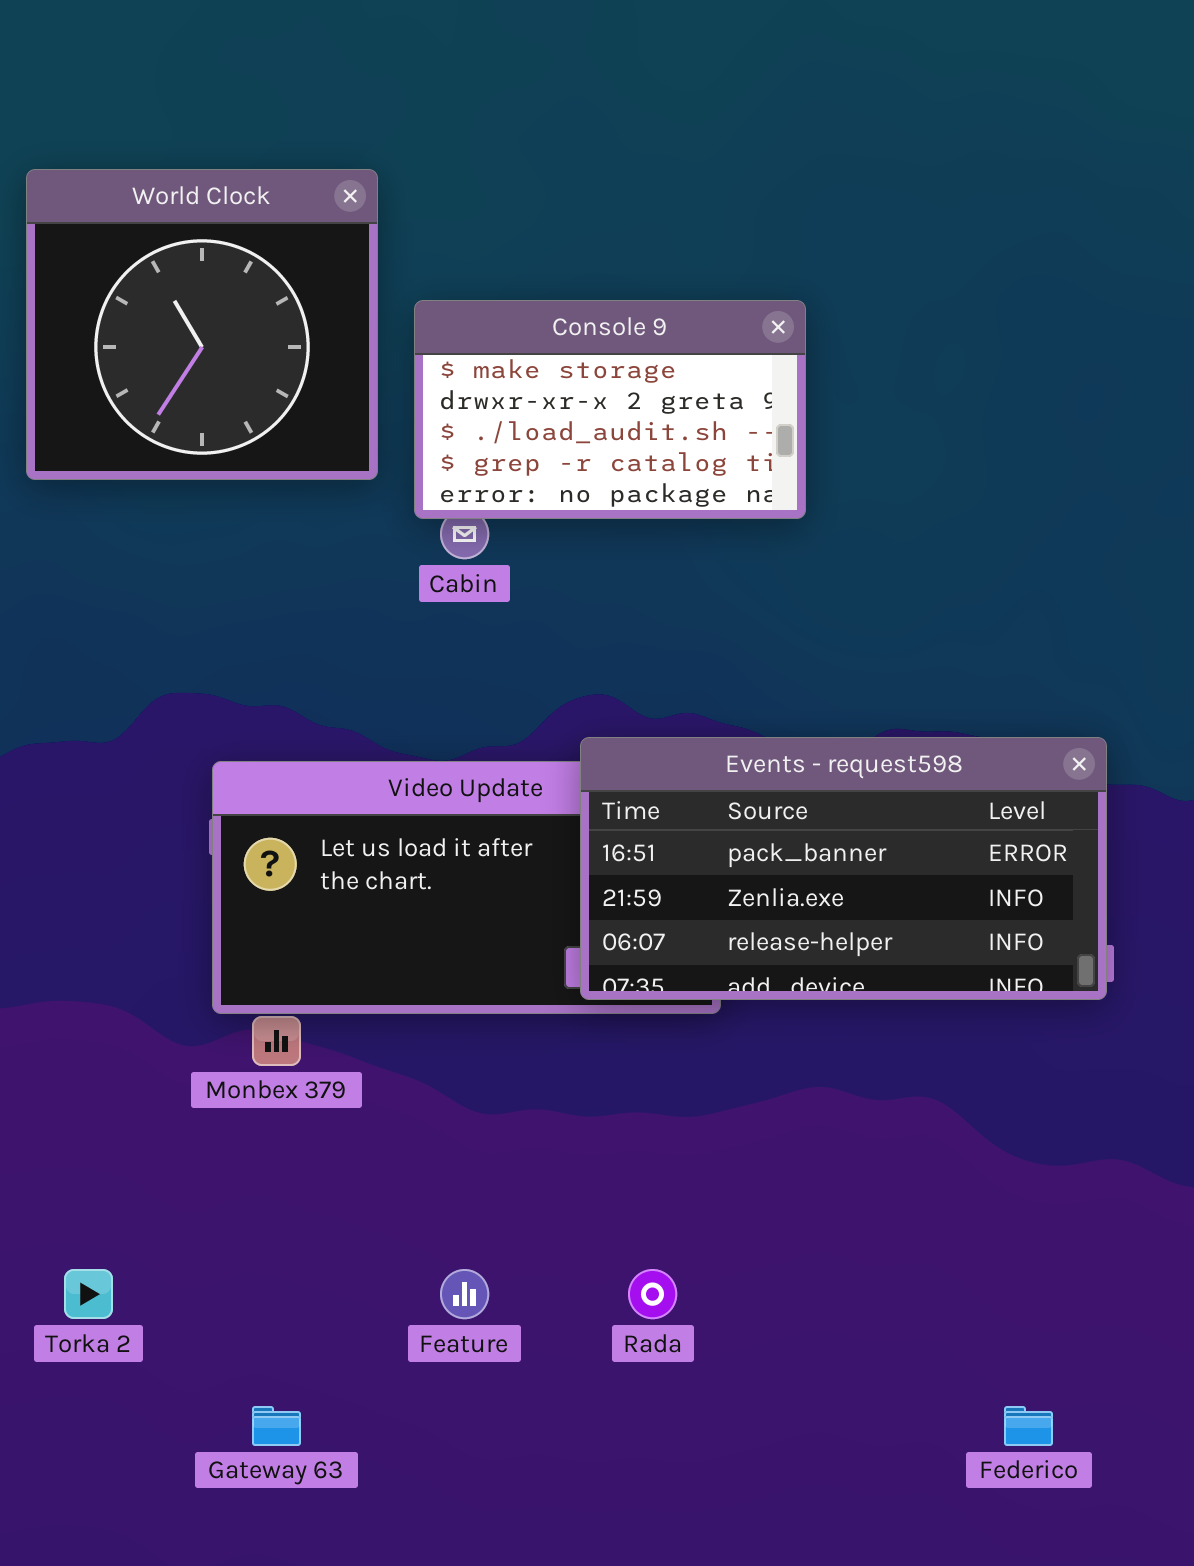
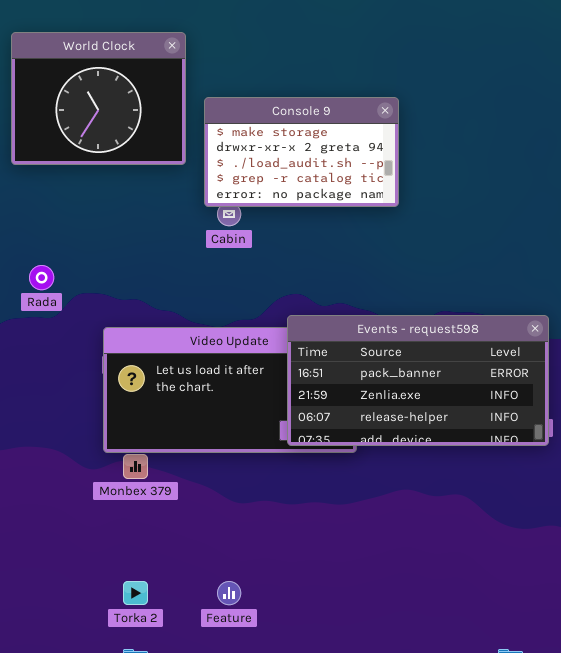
World Clock: [26,169,378,480] -> [11,32,186,165], resized
Torka 2: [64,1269,113,1319] -> [123,581,148,605], moved
Rada: [628,1269,677,1319] -> [29,265,54,290], moved

